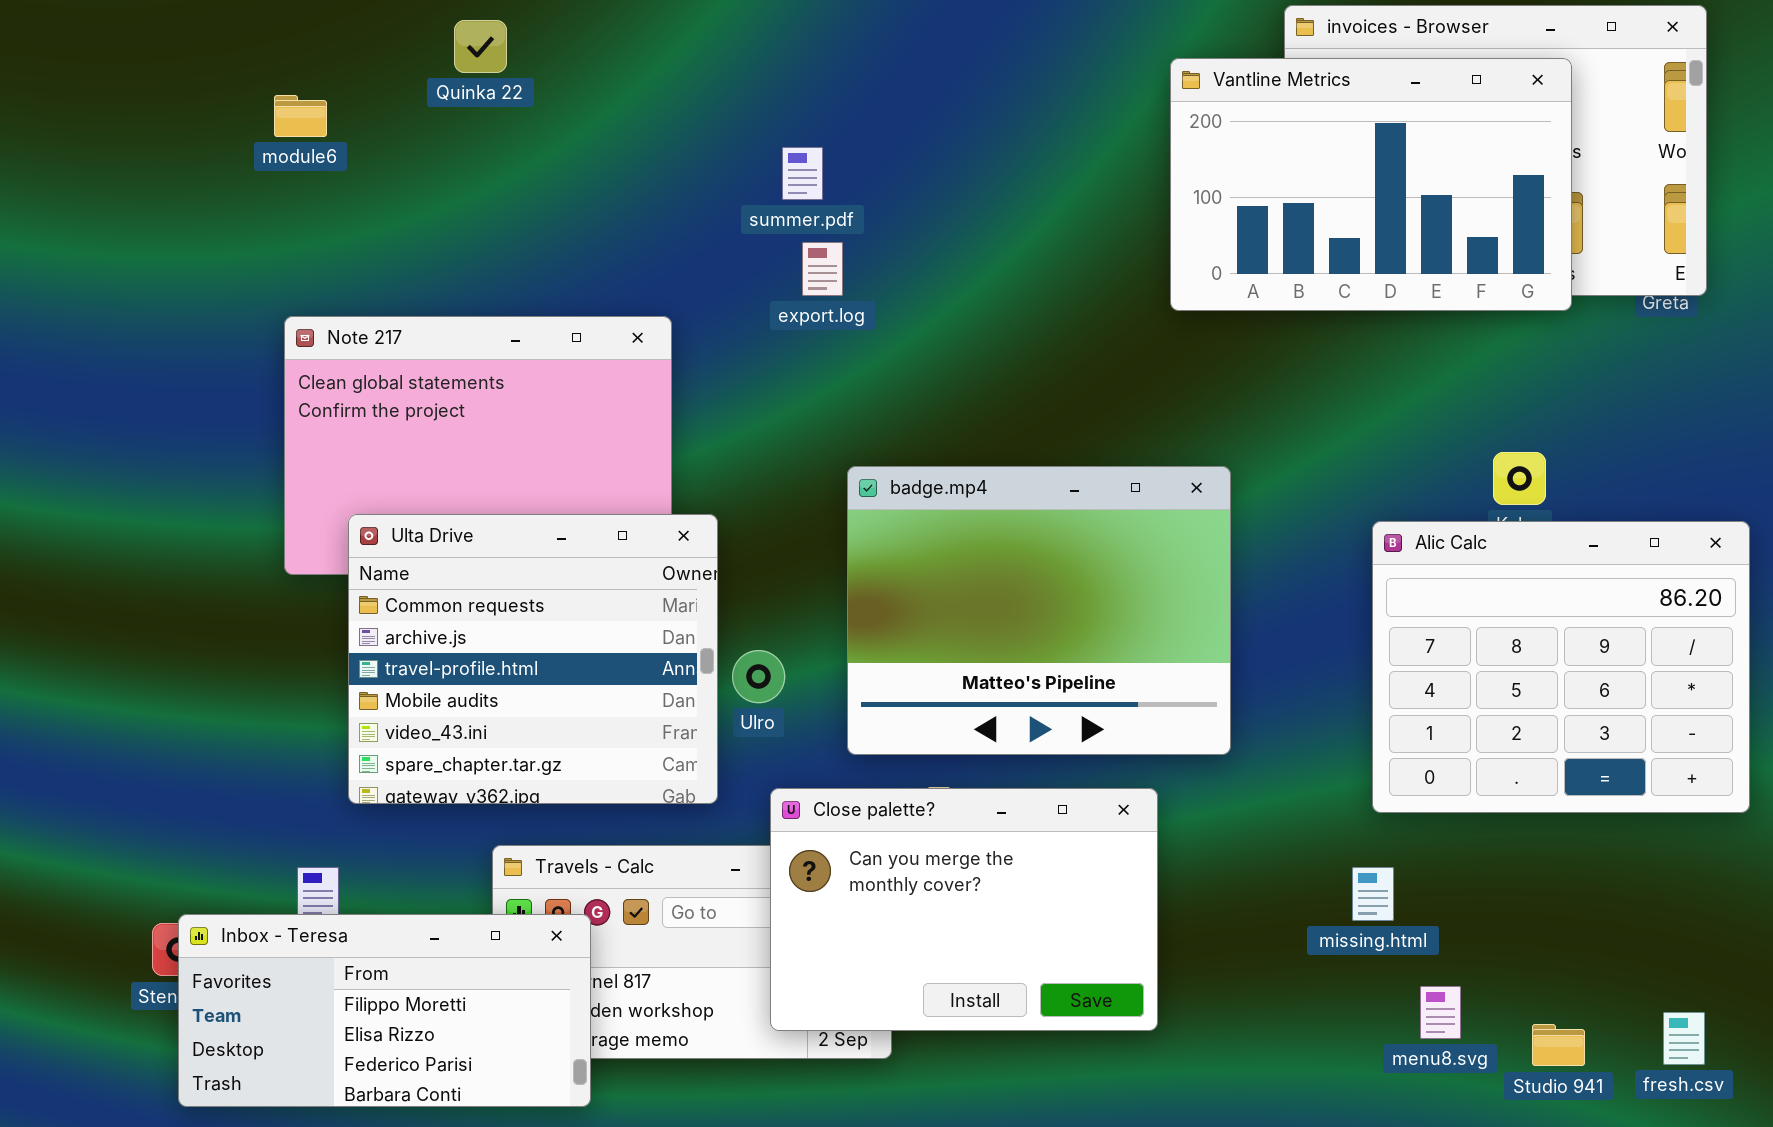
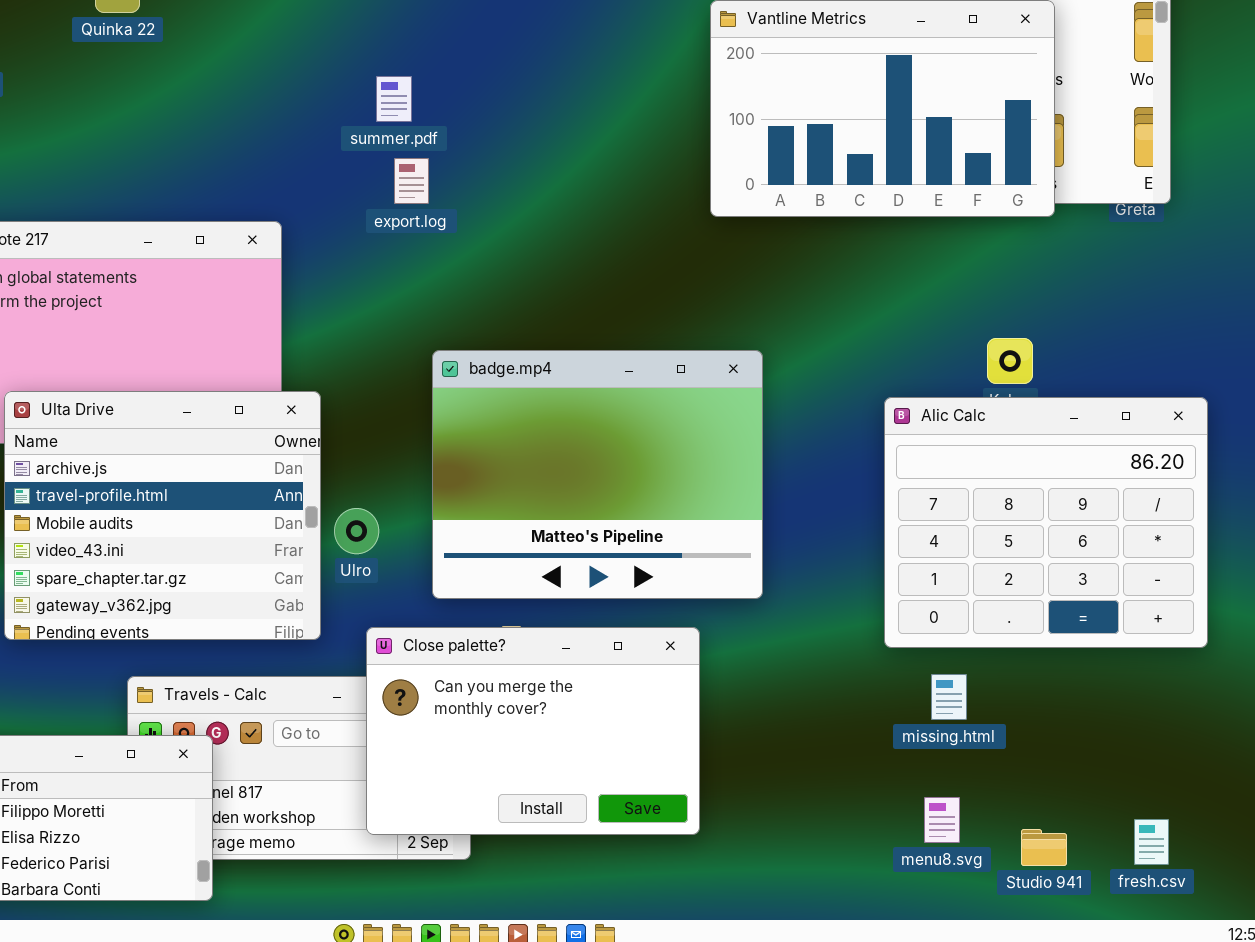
Ulta Drive: [348,514,718,804] -> [4,391,321,640], scrolled down 1 row
missing.html: [1352,867,1394,921] -> [931,674,967,720], moved

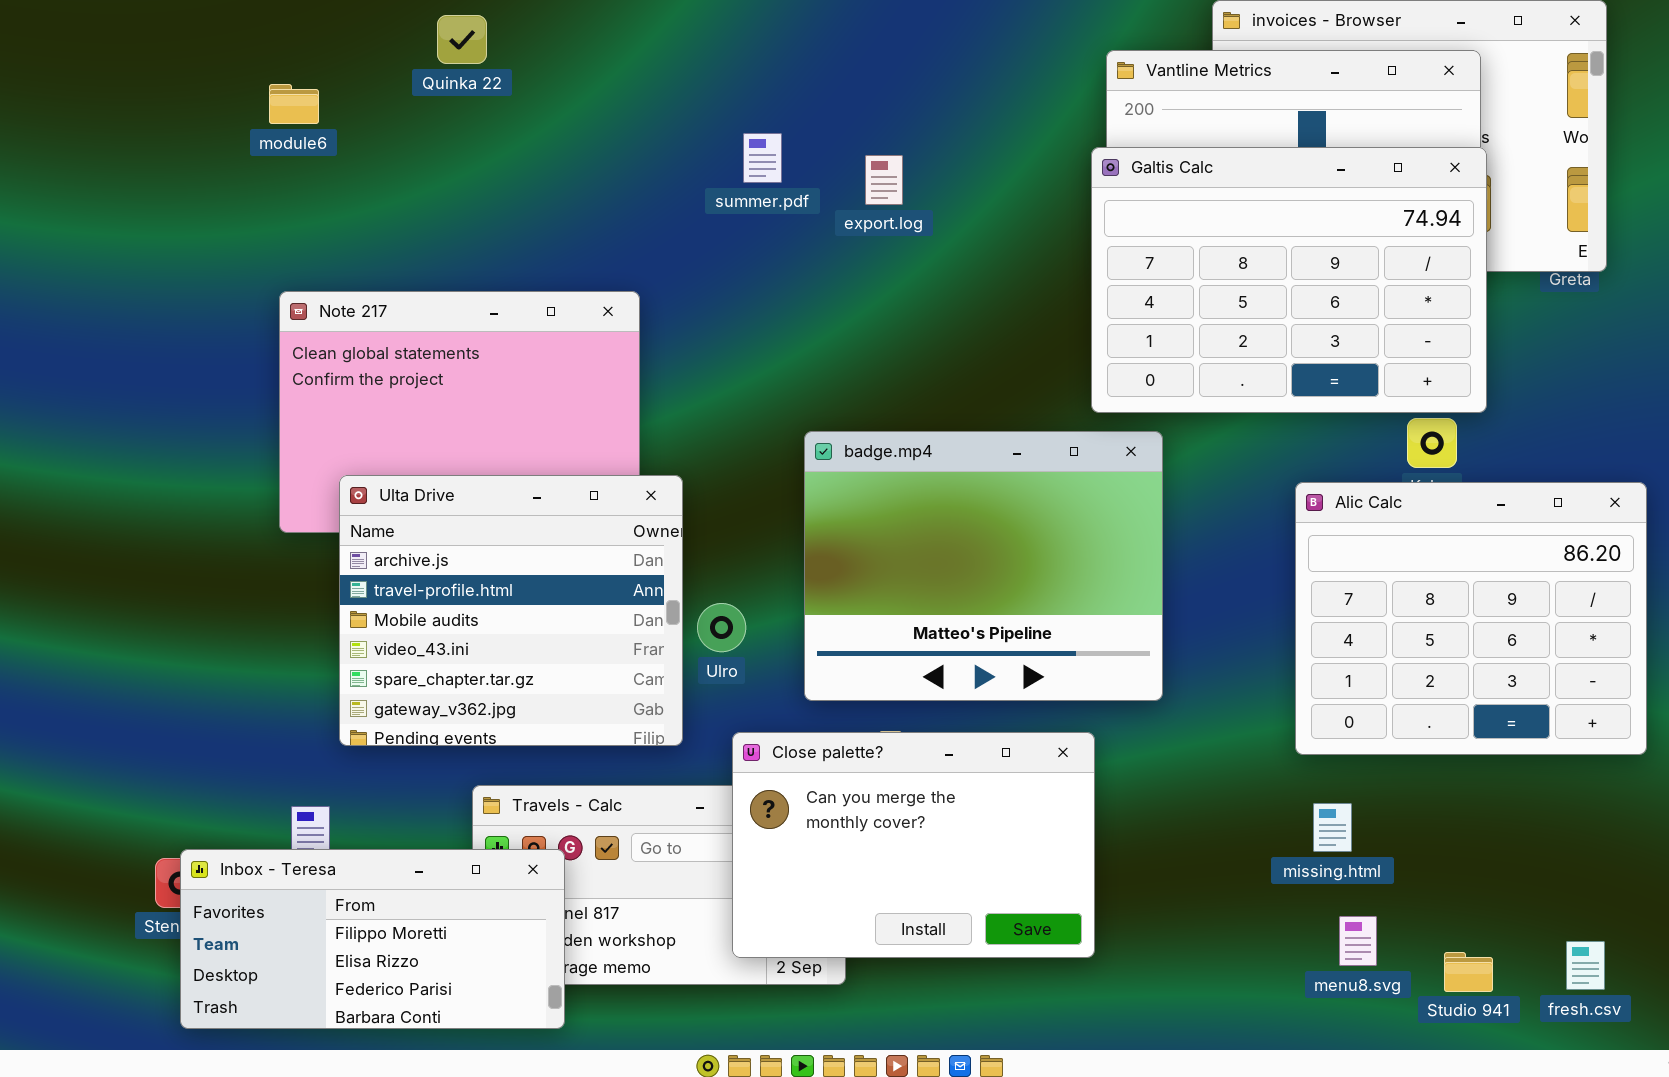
Galtis Calc: none -> [1091,147,1487,413], opened
export.log: [394,158,429,204] -> [865,155,903,205], moved
missing.html: [931,674,967,720] -> [1313,803,1352,852], moved

